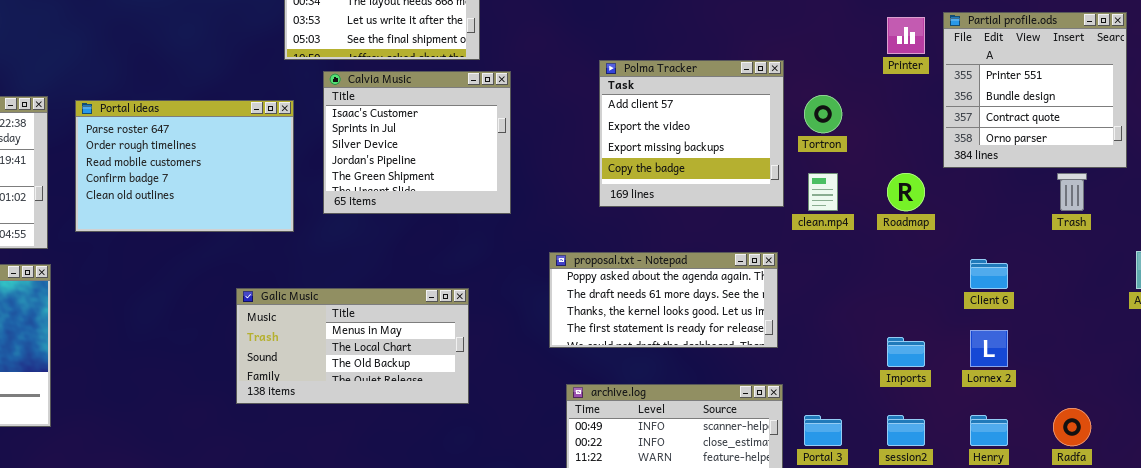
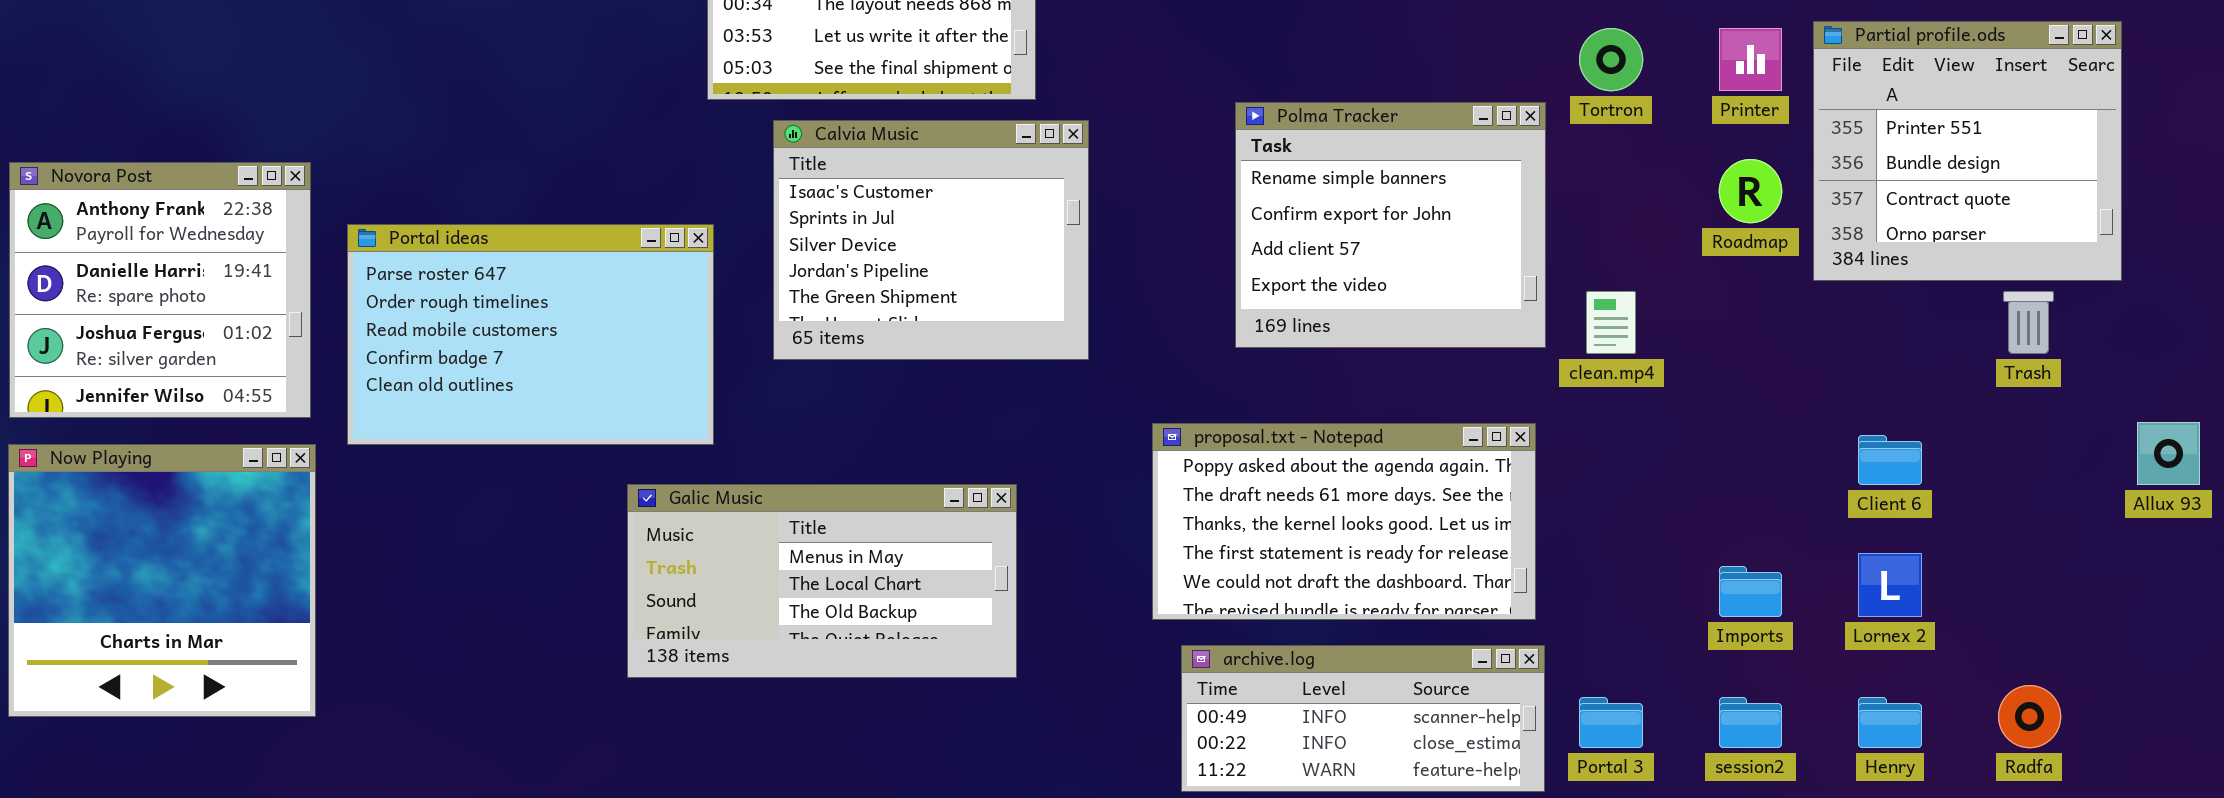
Polma Tracker: [599,60,784,207] -> [1235,102,1546,348], scrolled up 2 rows
Tortron: [804,95,842,133] -> [1579,28,1643,91], moved
Portal ideas: [75,100,294,232] -> [347,224,714,445], moved
Roadmap: [887,173,925,211] -> [1719,159,1782,223], moved
proposal.txt - Notepad: [549,252,778,348] -> [1152,423,1536,620], resized

